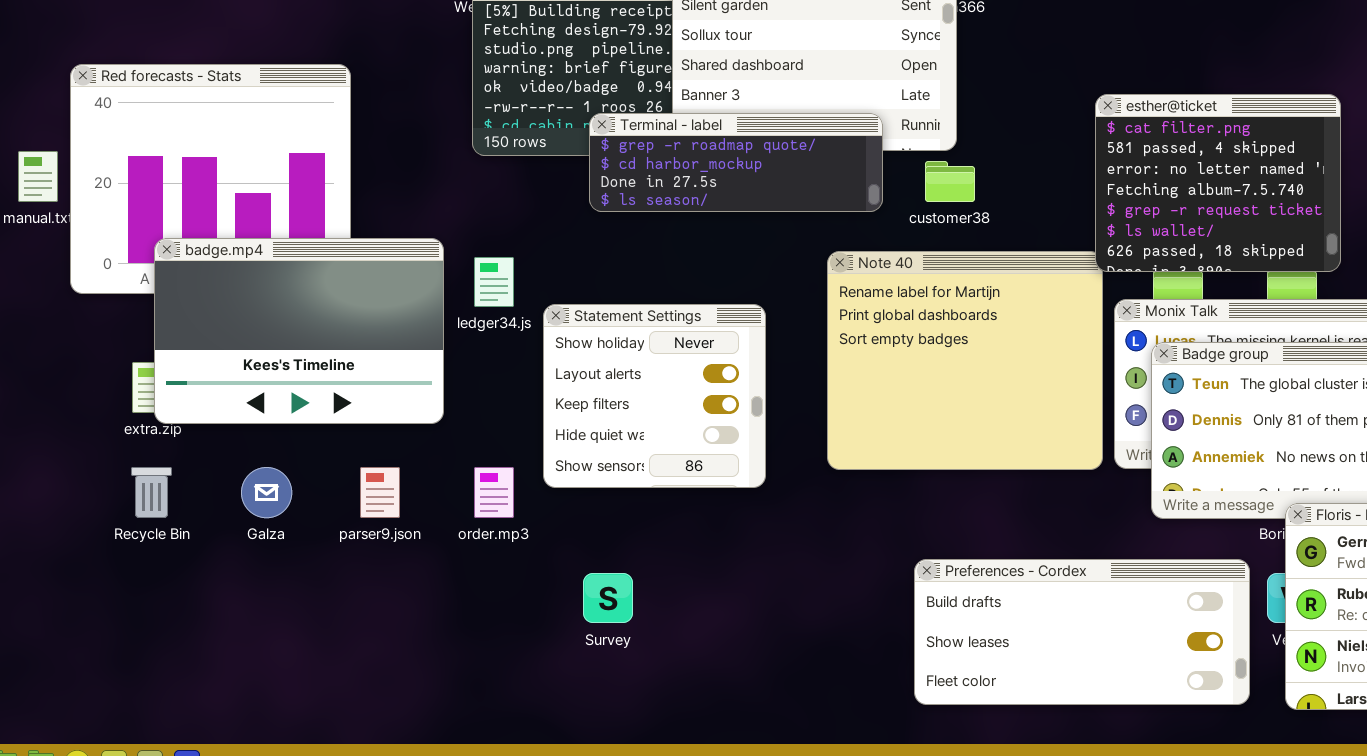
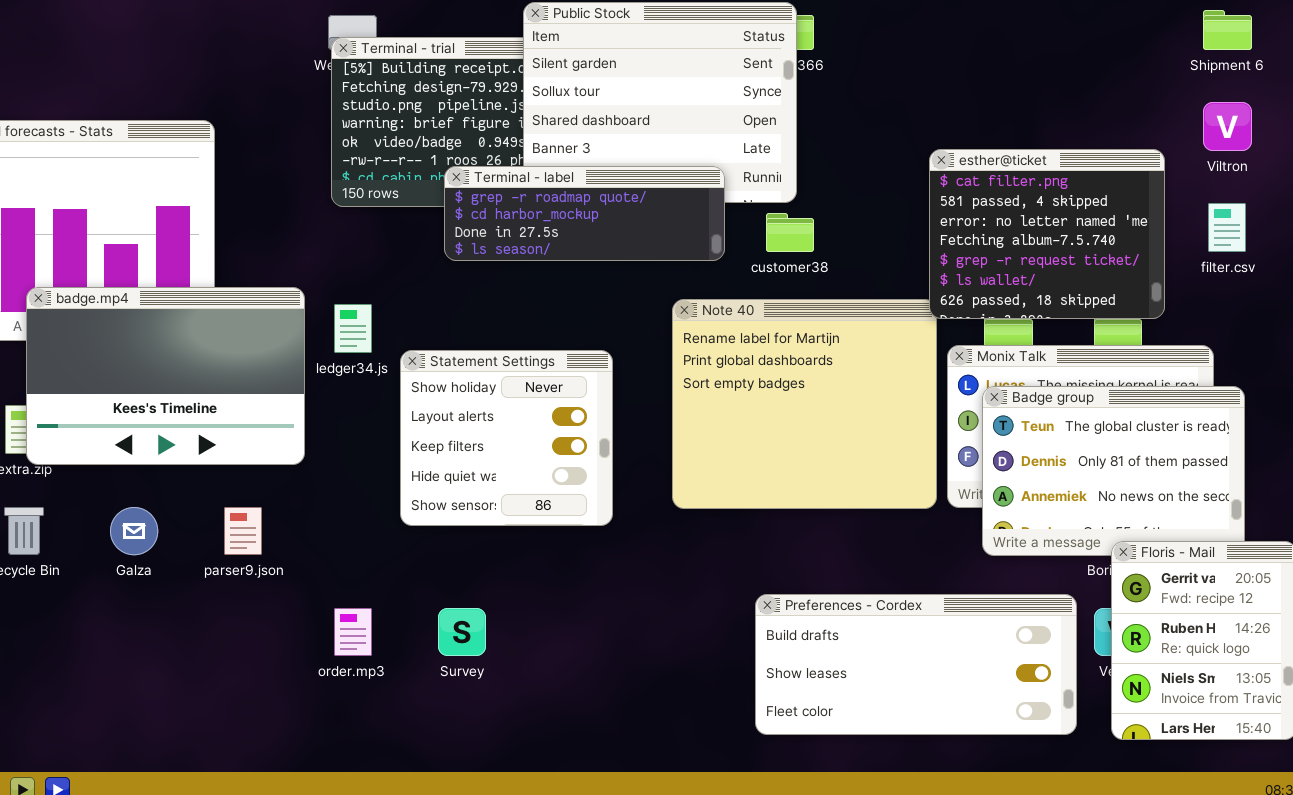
order.mp3: [474,467,514,518] -> [334,608,372,656], moved

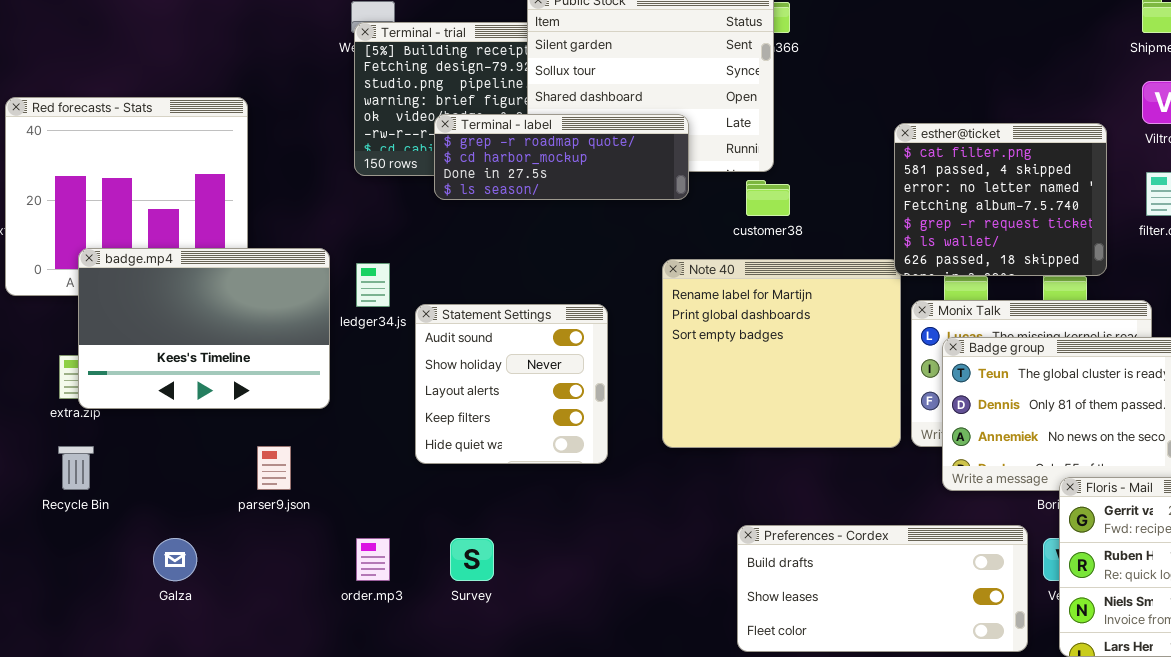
Terminal - label: [444,166,725,261] -> [434,114,689,200], moved
Statement Settings: [400,350,613,526] -> [415,304,608,464], scrolled up 1 row
Galza: [110,507,158,555] -> [153,538,197,581], moved

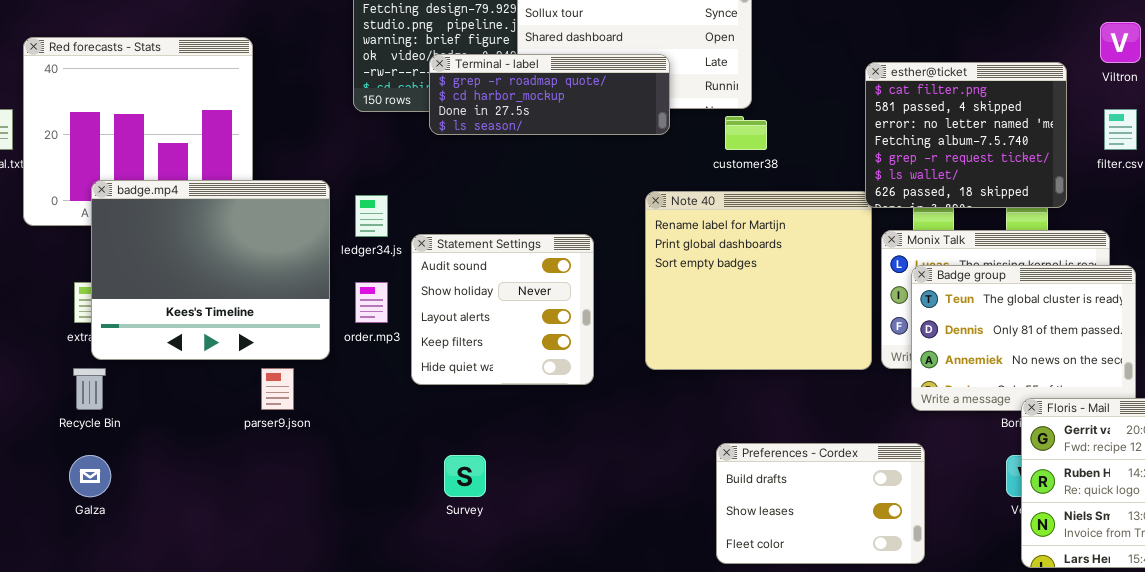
badge.mp4: [78,248,330,409] -> [91,180,330,360], resized
Preferences - Cordex: [737,525,1028,652] -> [716,443,925,564], resized
Galza: [153,538,197,581] -> [69,455,111,497], moved
order.mp3: [356,538,390,581] -> [355,282,388,323], moved

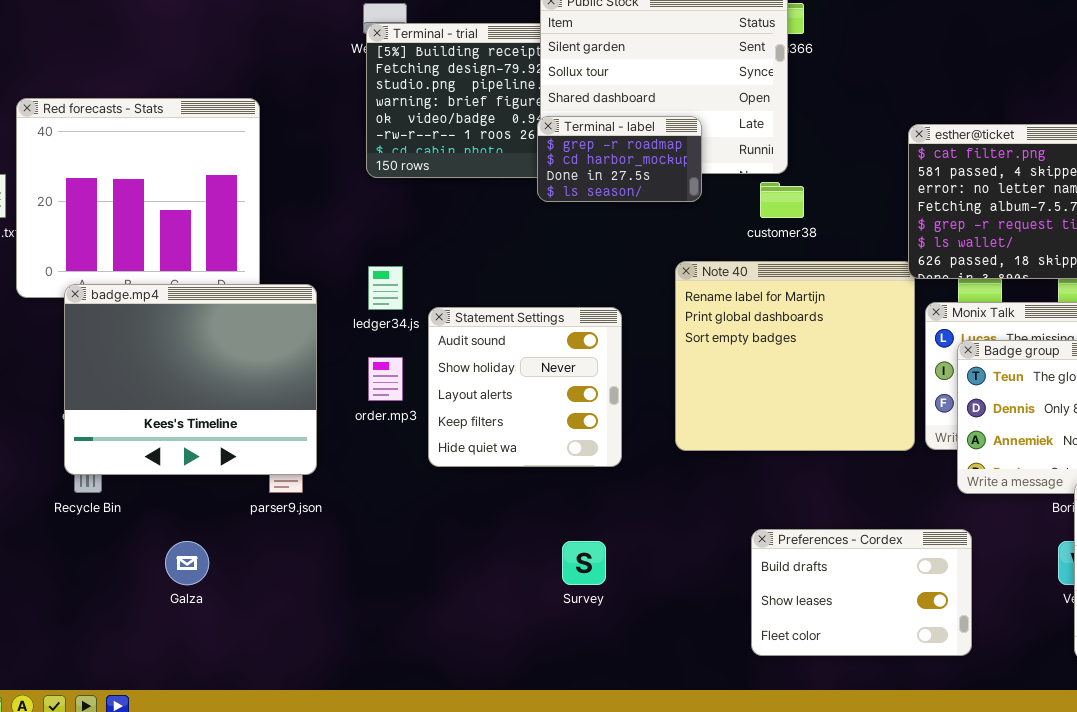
Terminal - label: [429,54,670,135] -> [537,116,702,202], resized
badge.mp4: [91,180,330,360] -> [64,284,317,475], moved
Galza: [69,455,111,497] -> [165,541,209,585], moved
Survey: [444,455,486,497] -> [562,541,606,585], moved

